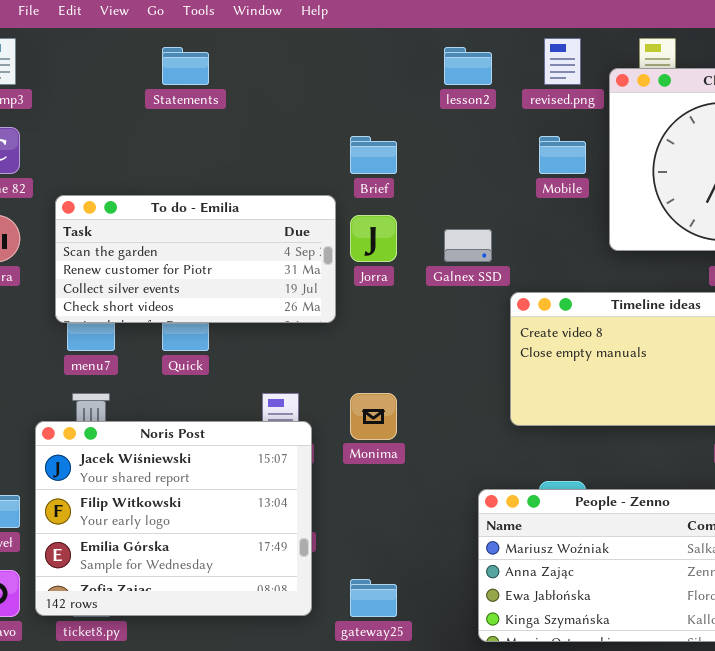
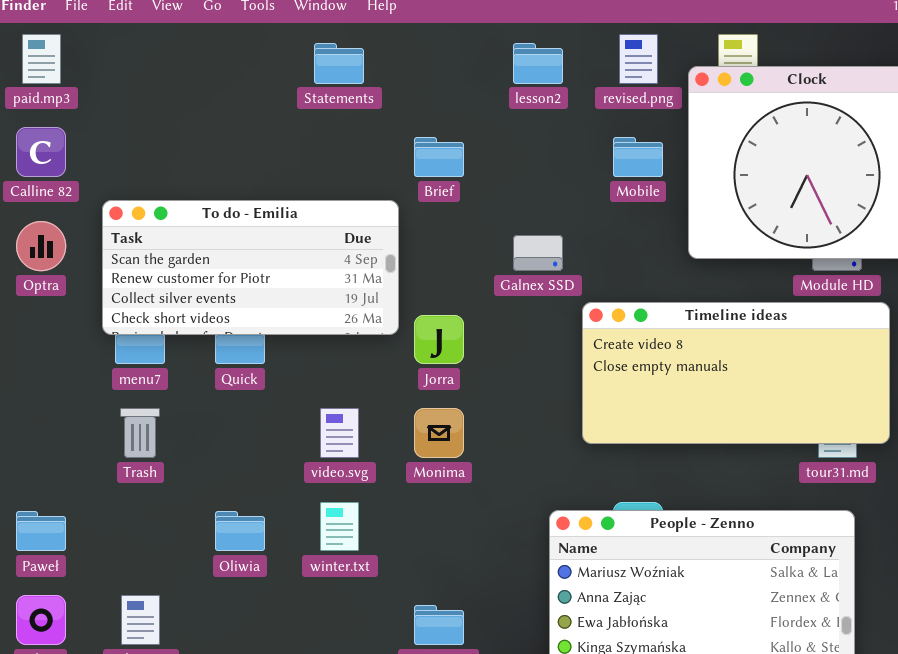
Statements: [162,47,209,85] -> [314,43,364,84], moved
Jorra: [350,215,397,262] -> [414,315,464,364], moved
Noris Post: [35,421,312,616] -> none, closed

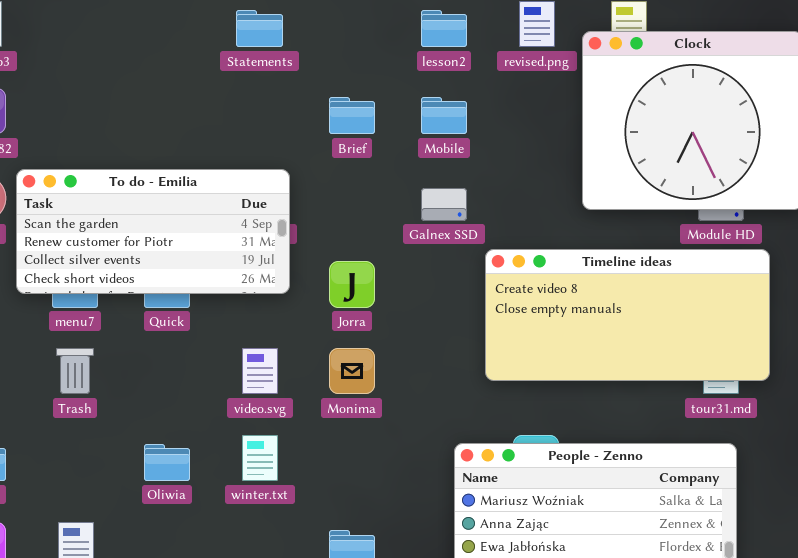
Mobile: [613,137,663,177] -> [421,97,467,134], moved
To do - Emilia: [102,200,399,335] -> [16,169,290,294], moved

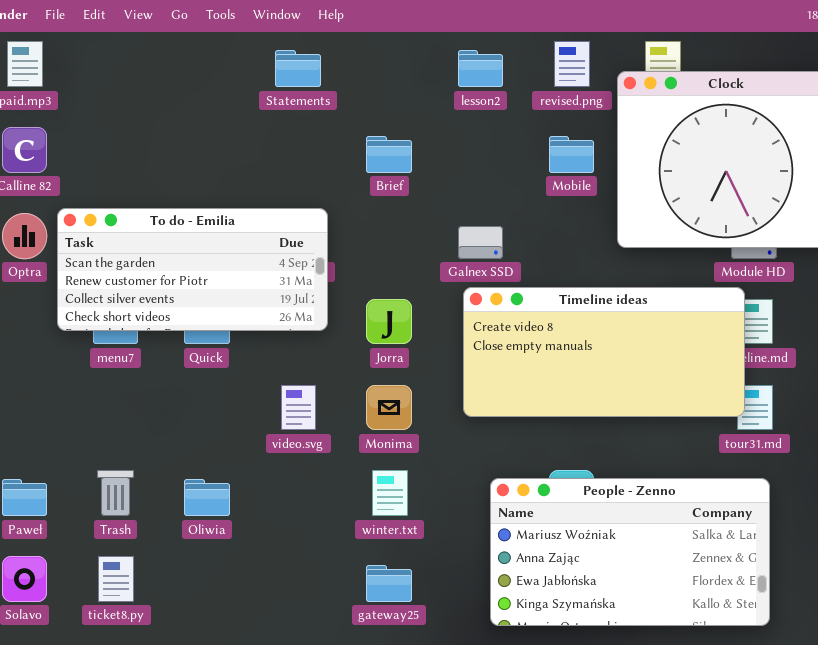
Mobile: [421,97,467,134] -> [549,136,594,173], moved
Timeline ideas: [485,249,770,381] -> [463,287,745,417], moved
Trash: [56,348,94,394] -> [97,470,134,516], moved
winter.txt: [242,435,278,481] -> [372,470,408,516], moved

